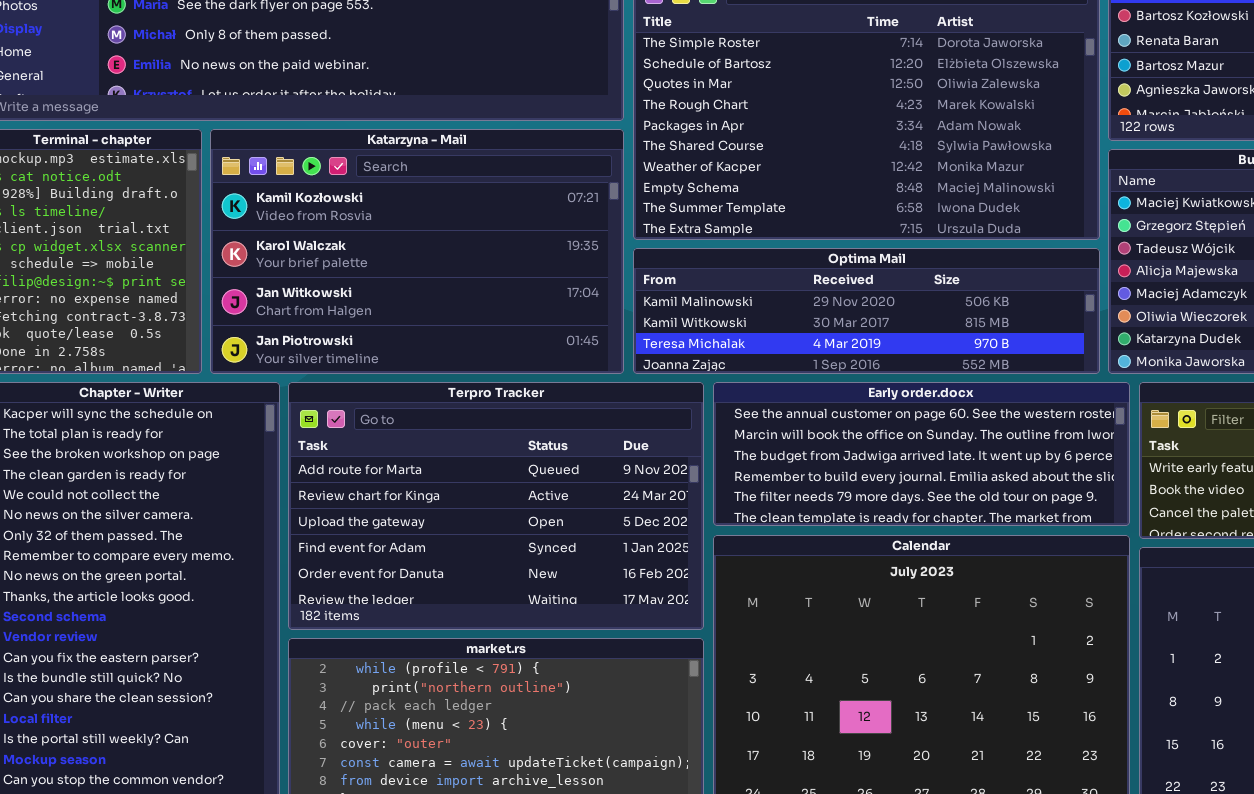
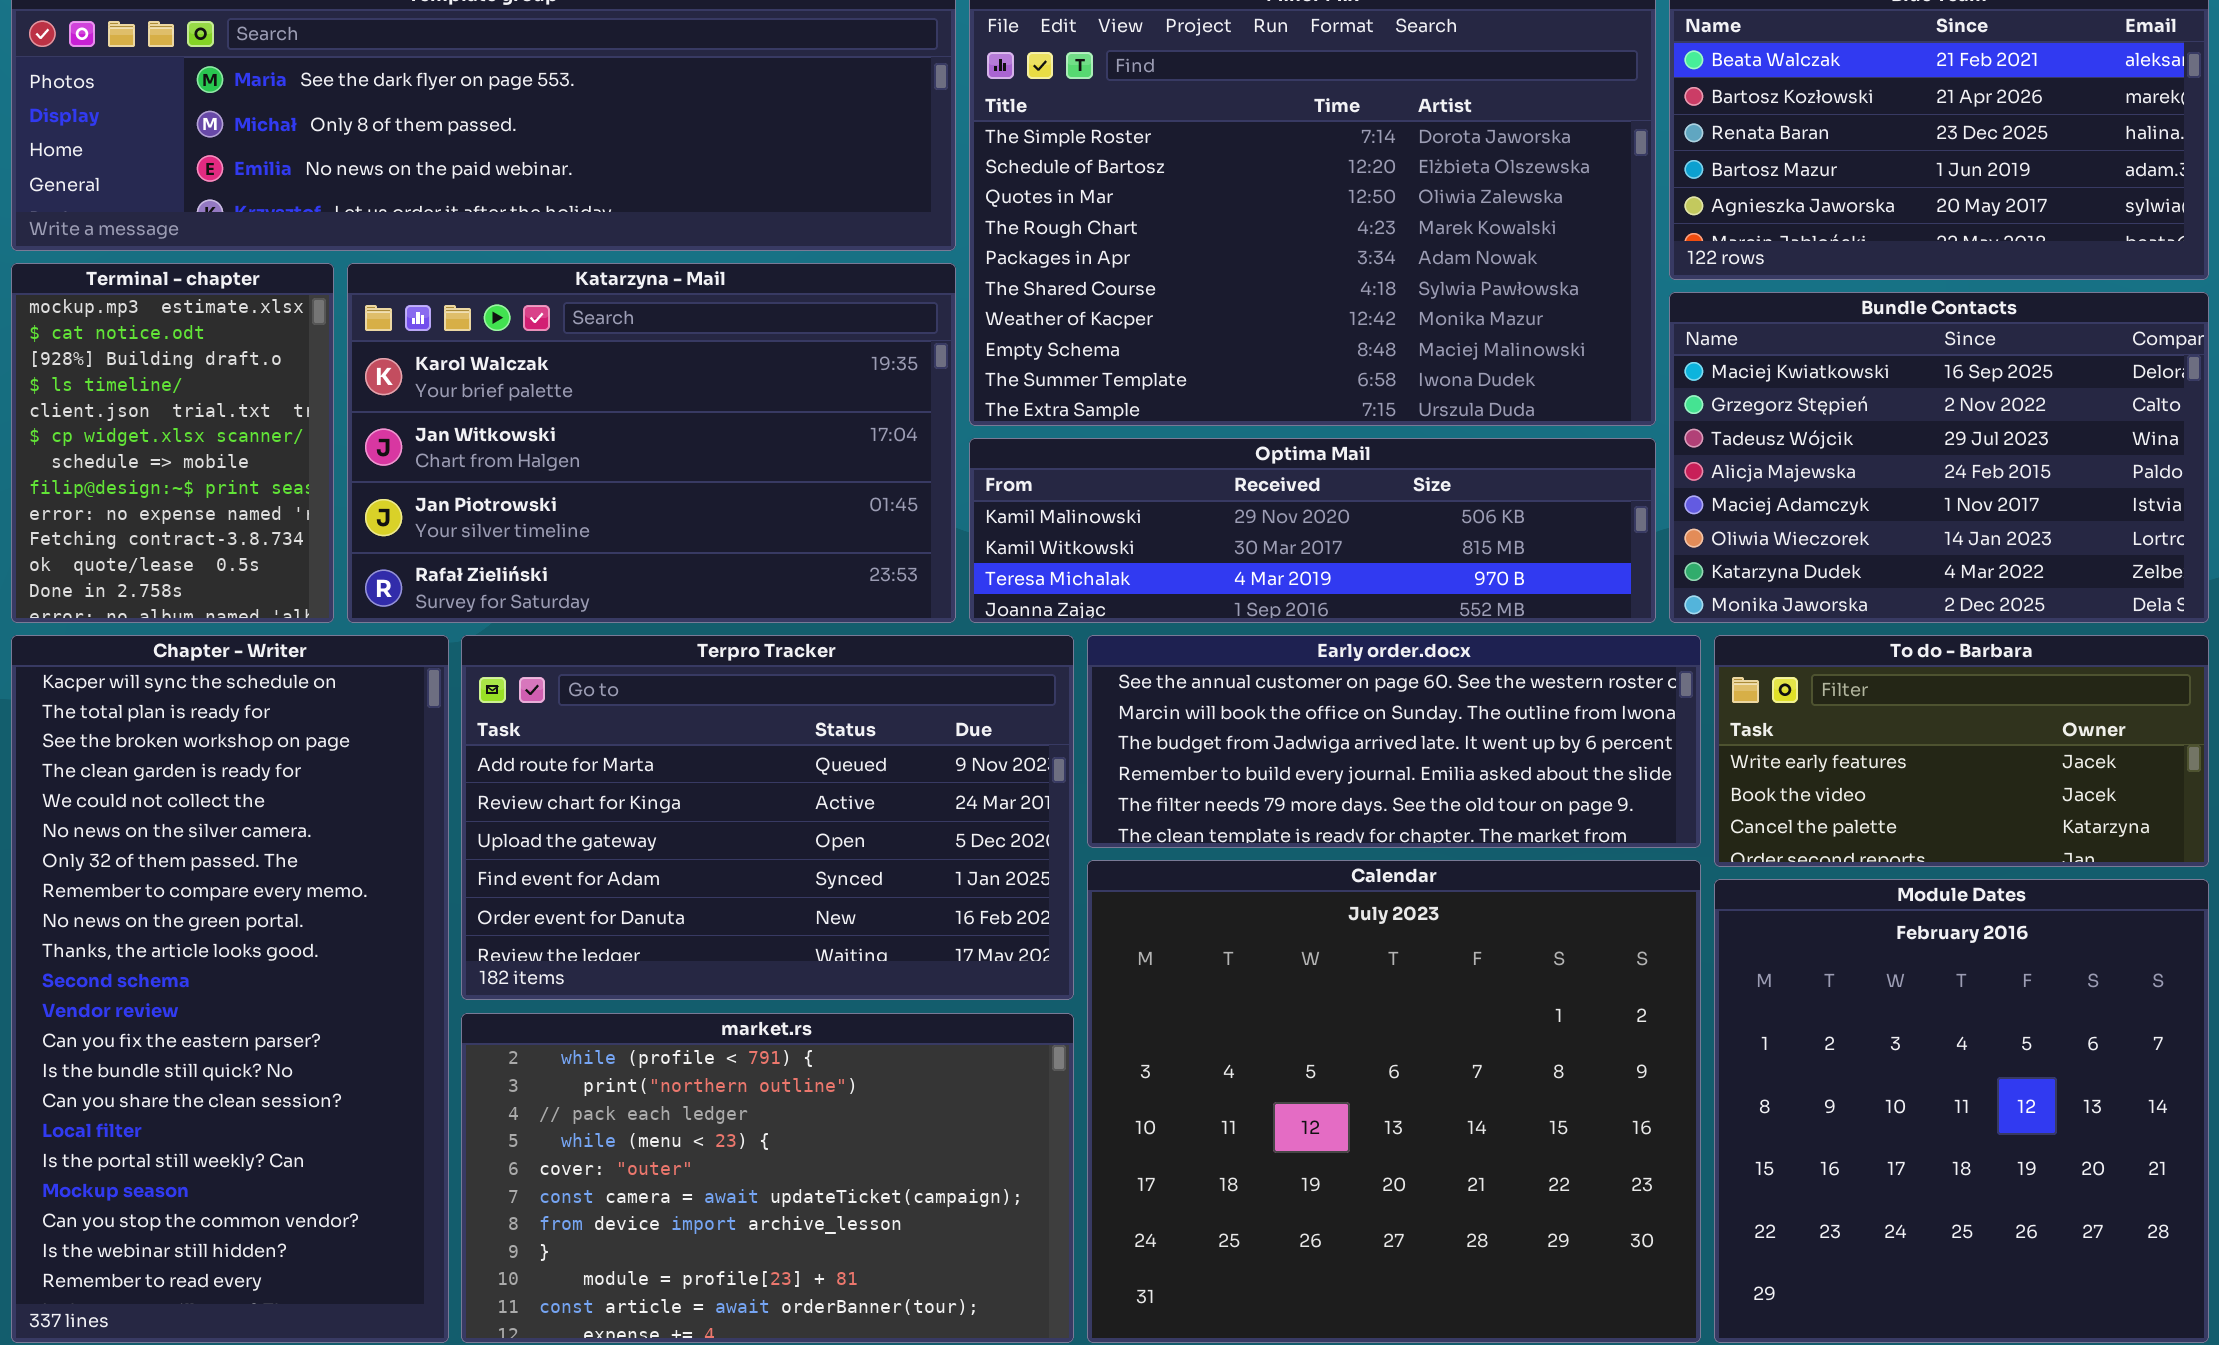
Katarzyna - Mail: [210,129,624,374] -> [347,263,956,623], scrolled down 1 row

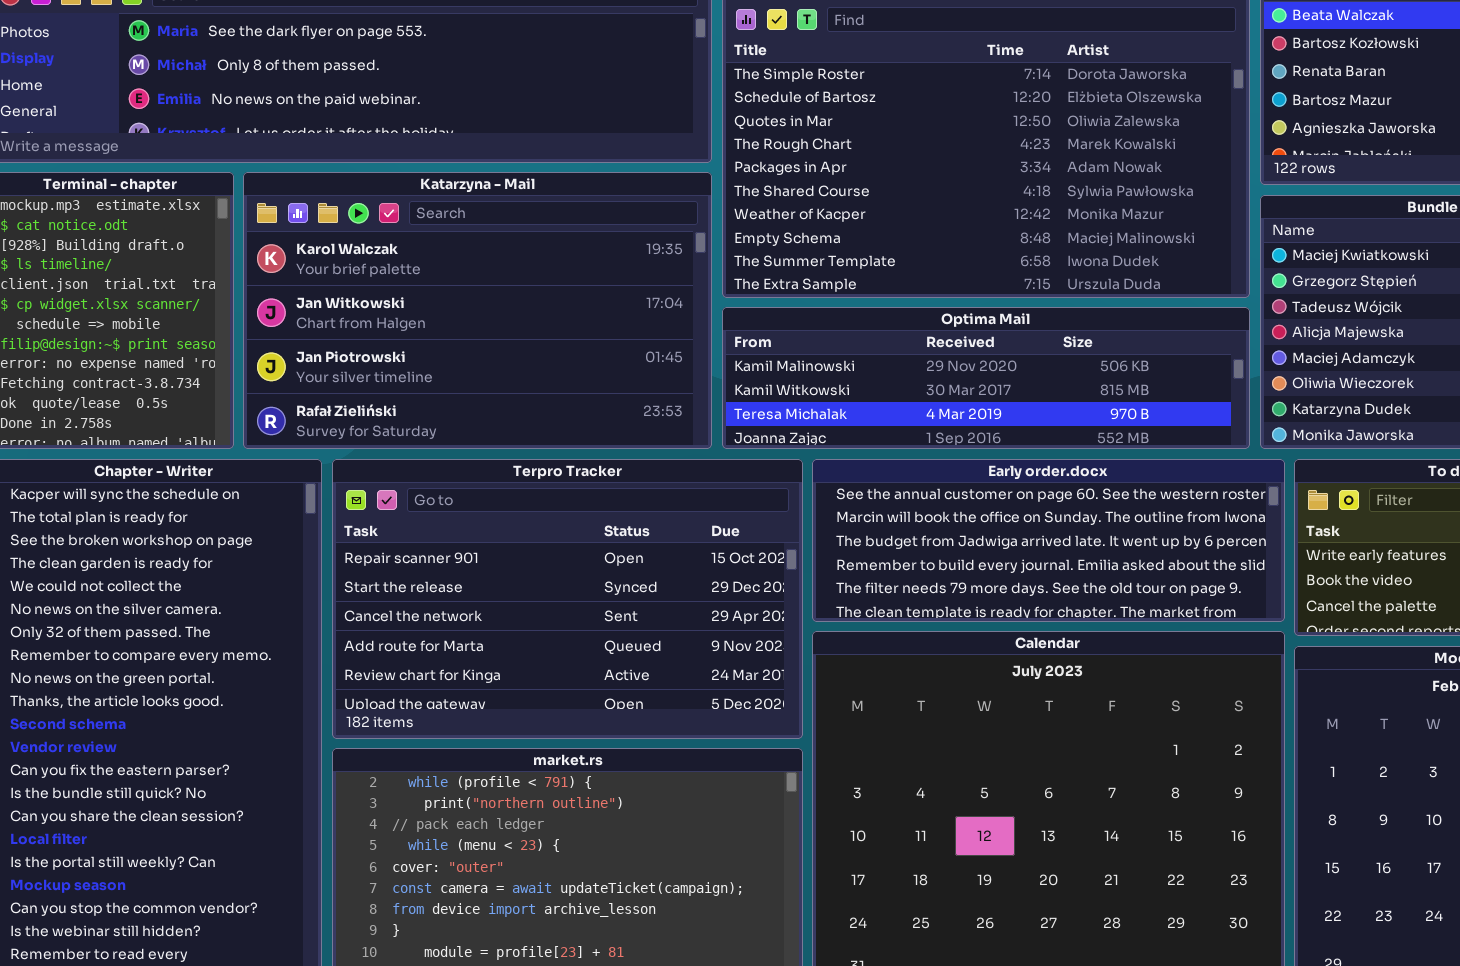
Terpro Tracker: [461,635,1074,1000] -> [332,459,803,739], scrolled up 3 rows

